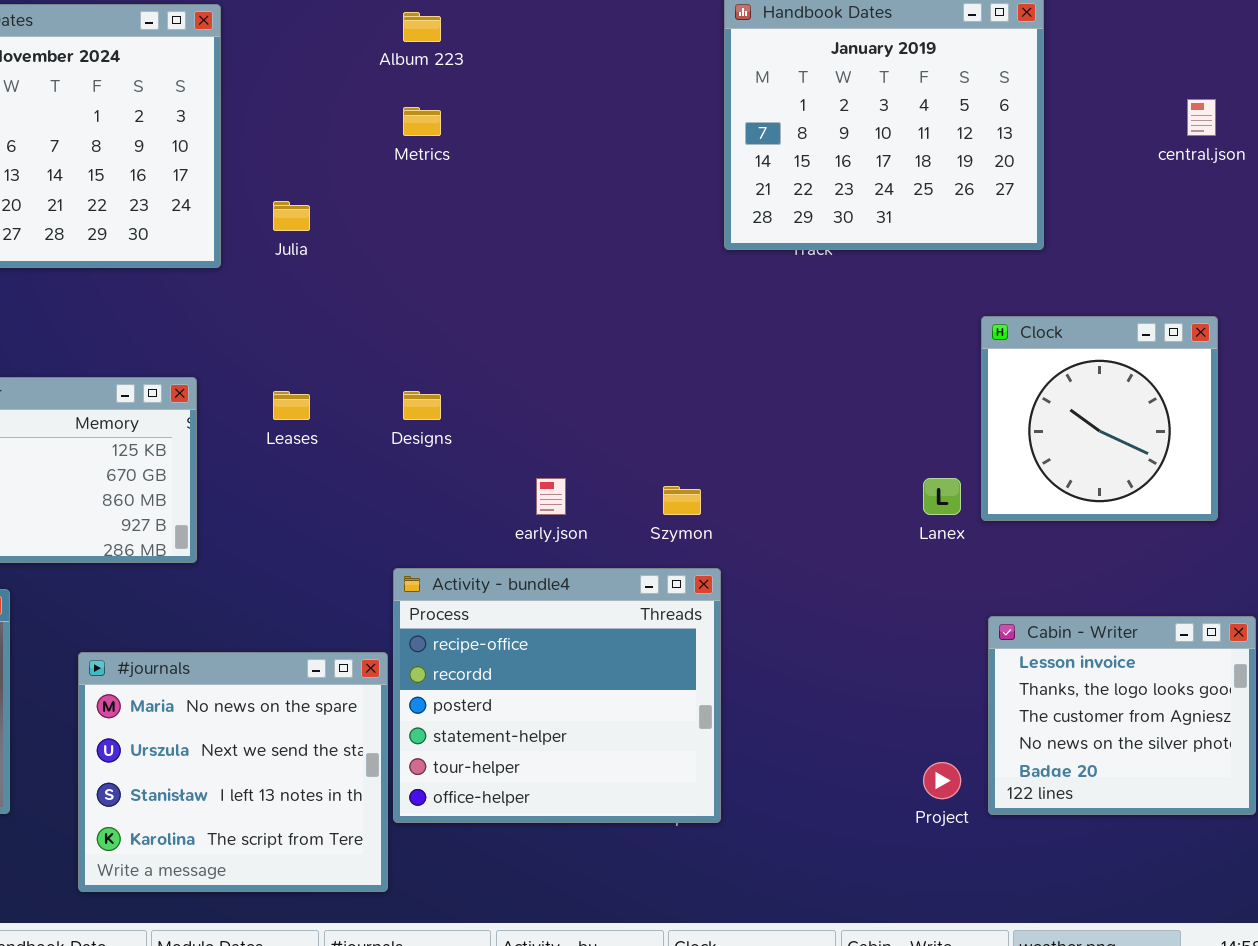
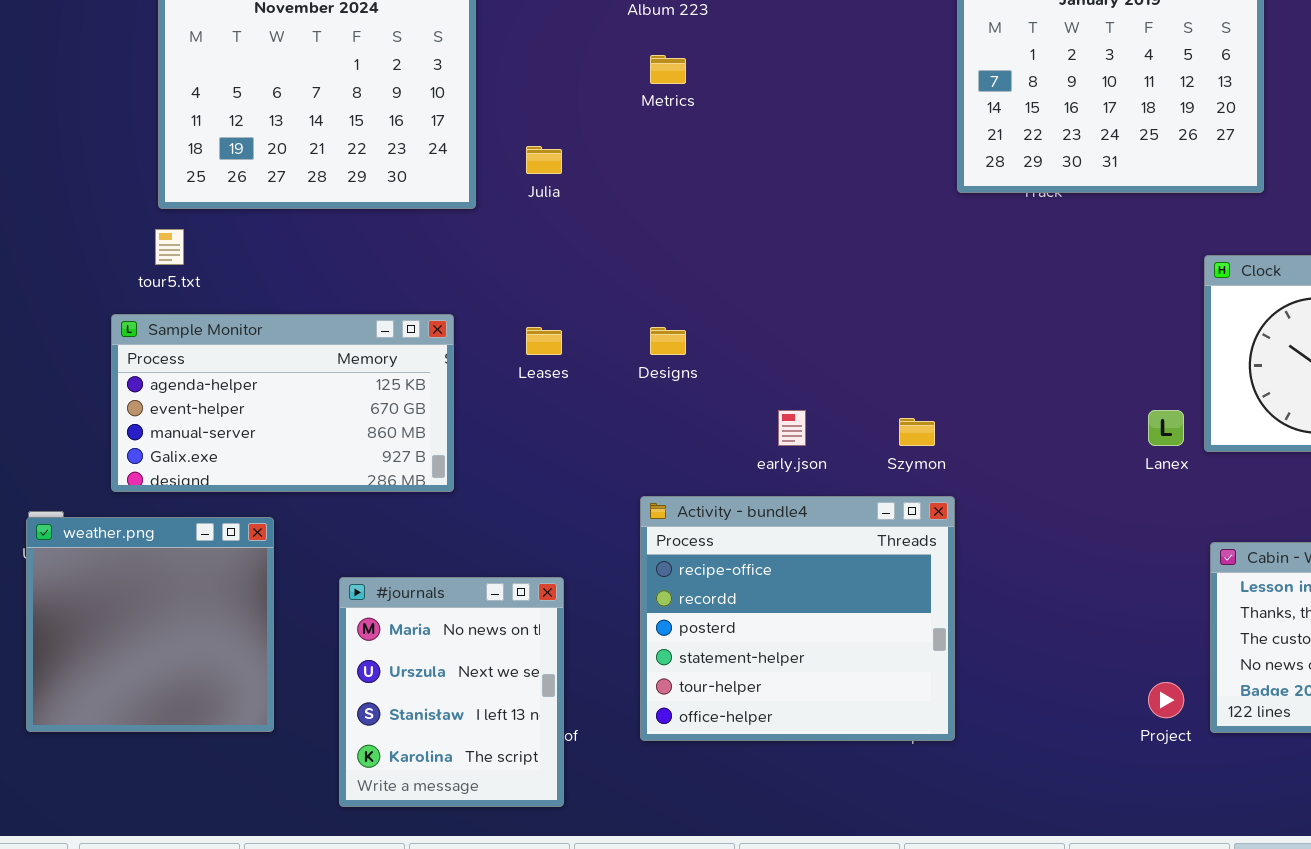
#journals: [78,652,388,892] -> [339,577,564,807], resized

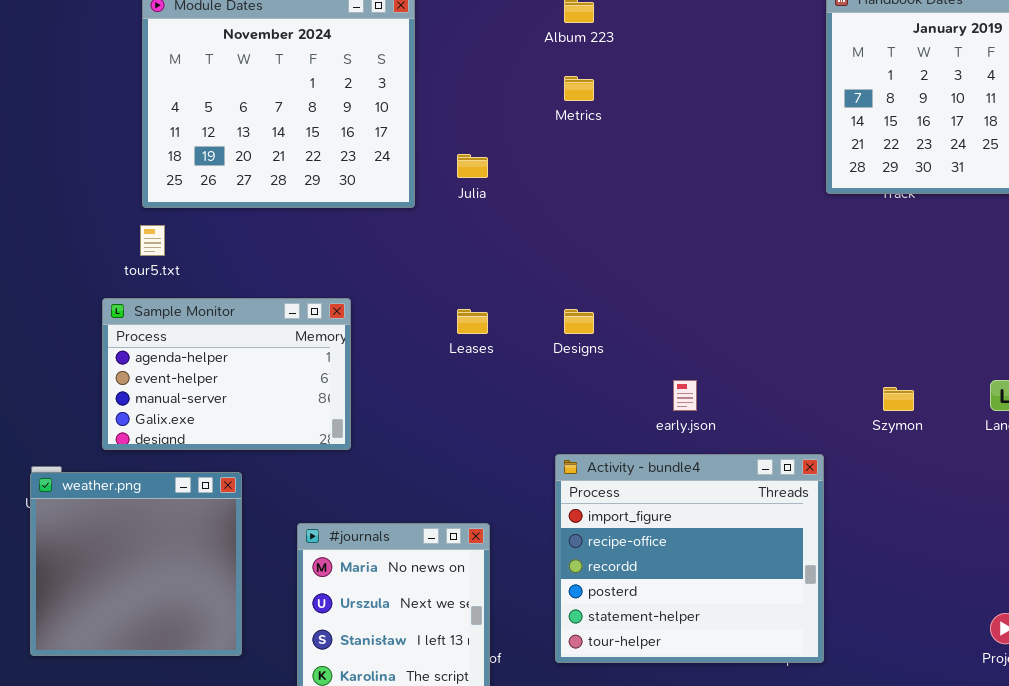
Sample Monitor: [111,314,454,492] -> [102,298,351,450], resized
Szymon: [899,418,935,446] -> [883,387,914,411], moved
Activity - bundle4: [640,496,955,741] -> [555,454,824,663], scrolled up 1 row

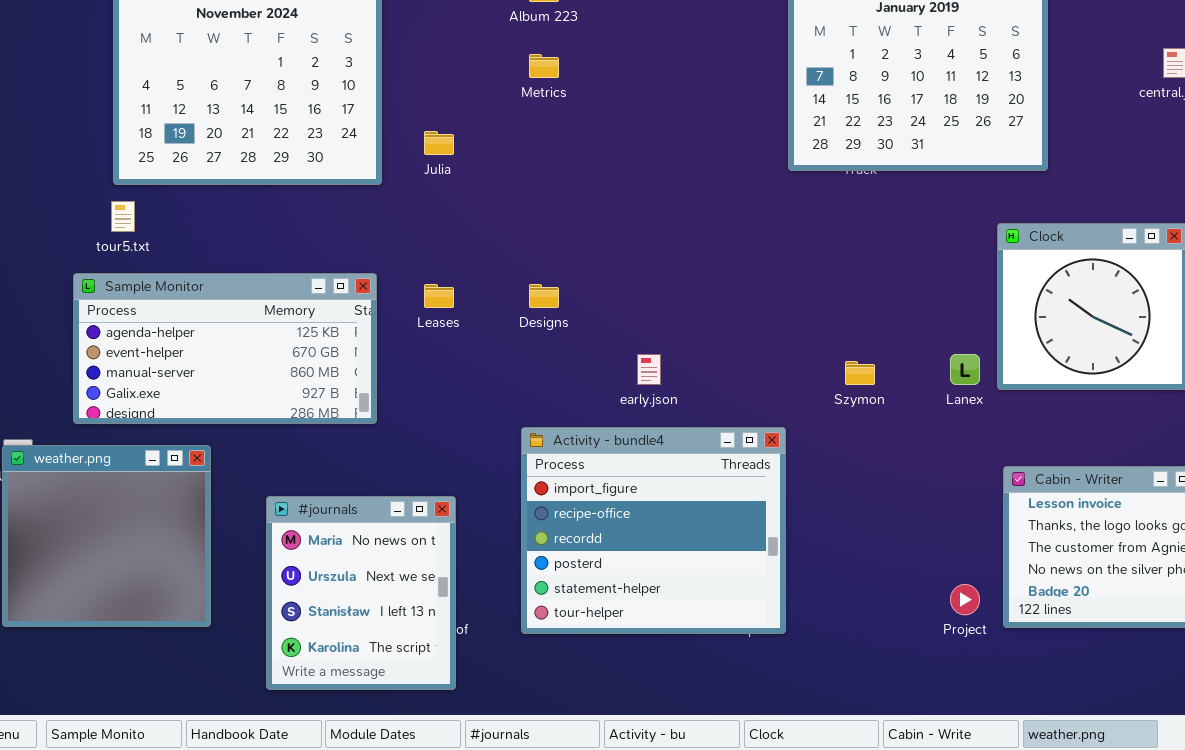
Sample Monitor: [102,298,351,450] -> [73,273,377,424], resized

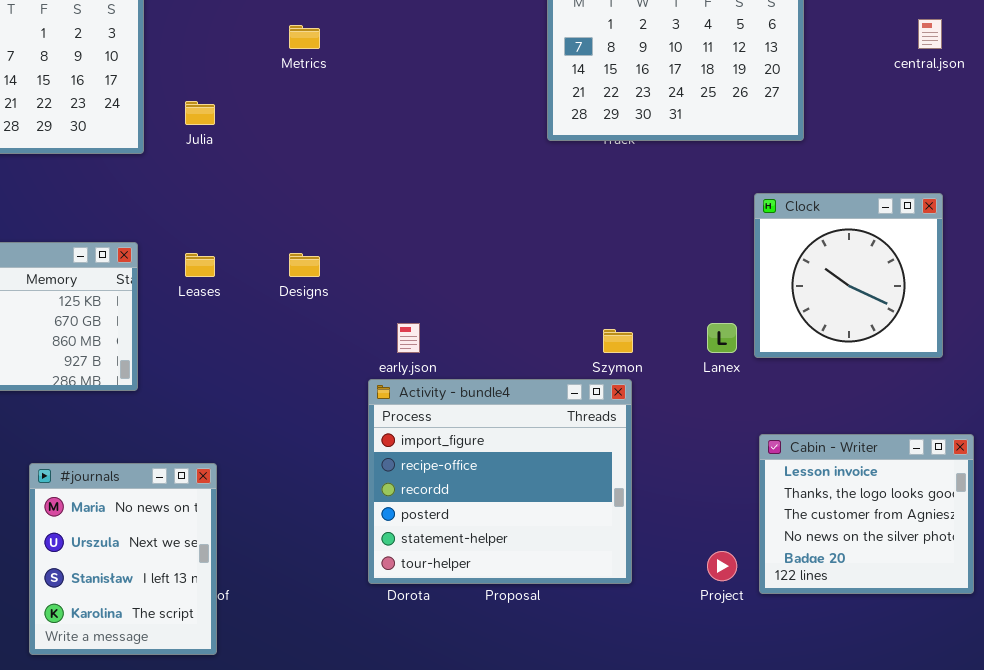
Activity - bundle4: [521,427,786,634] -> [368,379,632,584], moved

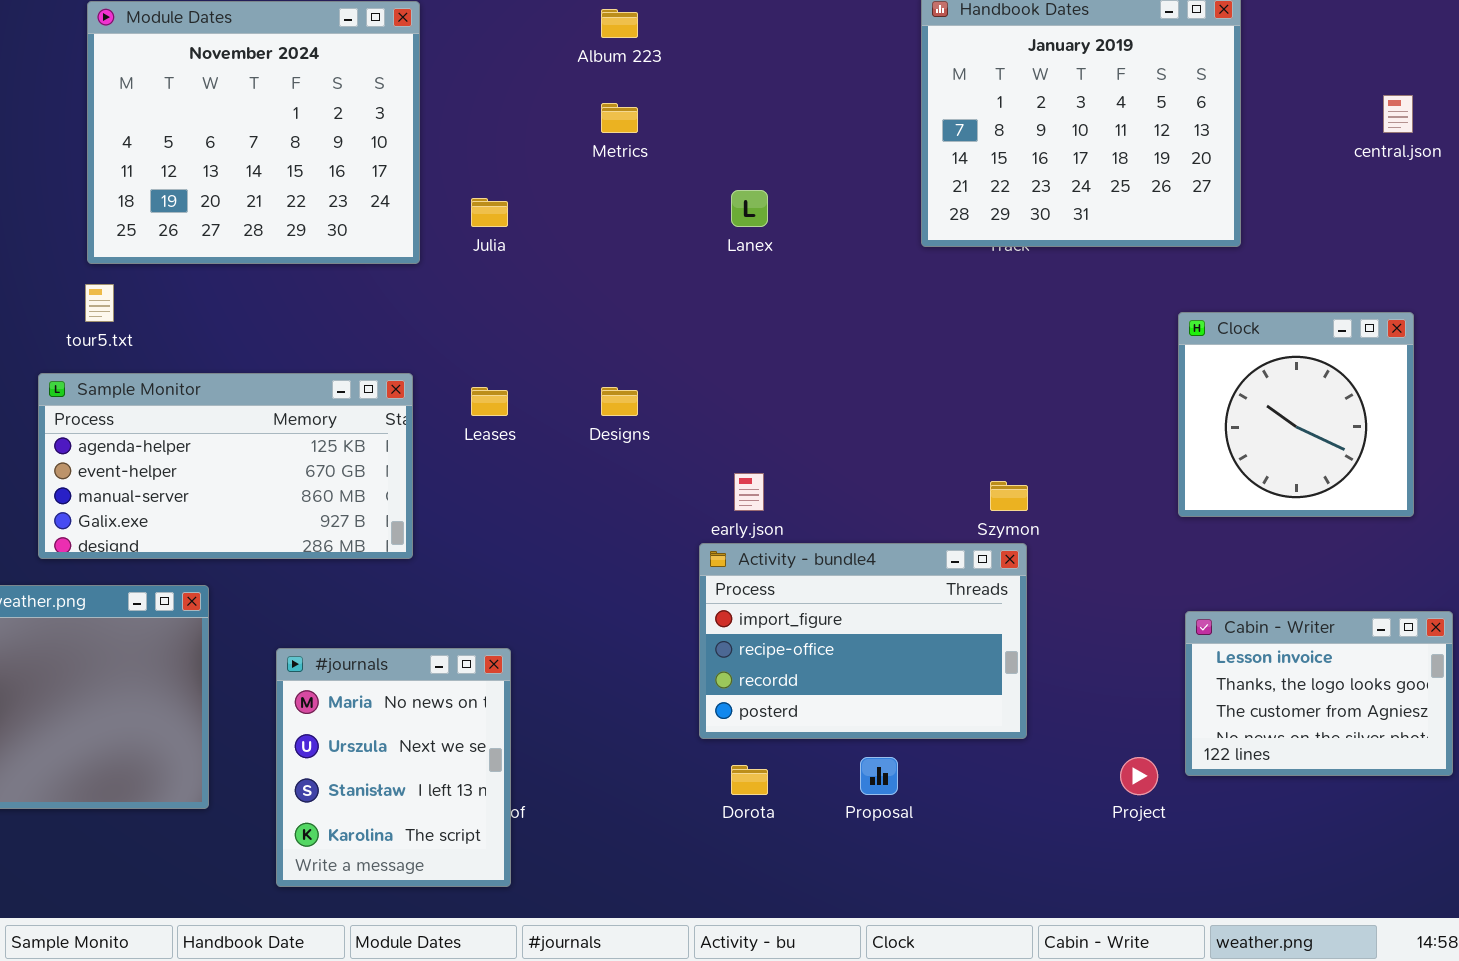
Lanex: [707,323,737,353] -> [731,190,768,227], moved
Activity - bundle4: [368,379,632,584] -> [699,543,1027,739], resized
Cabin - Writer: [759,434,974,594] -> [1185,611,1453,776], resized

